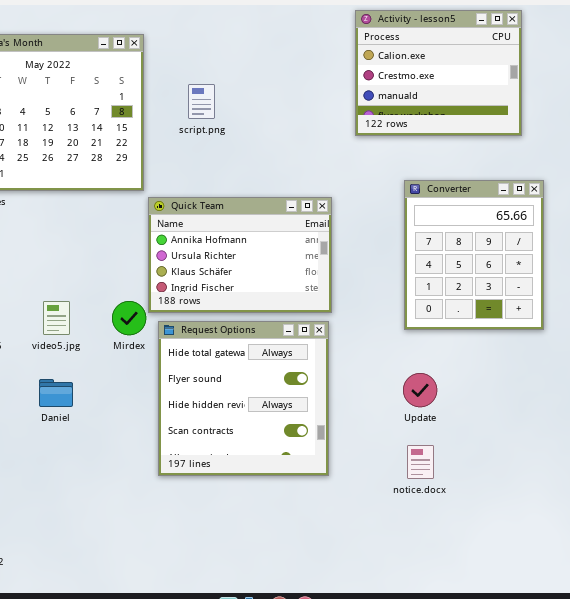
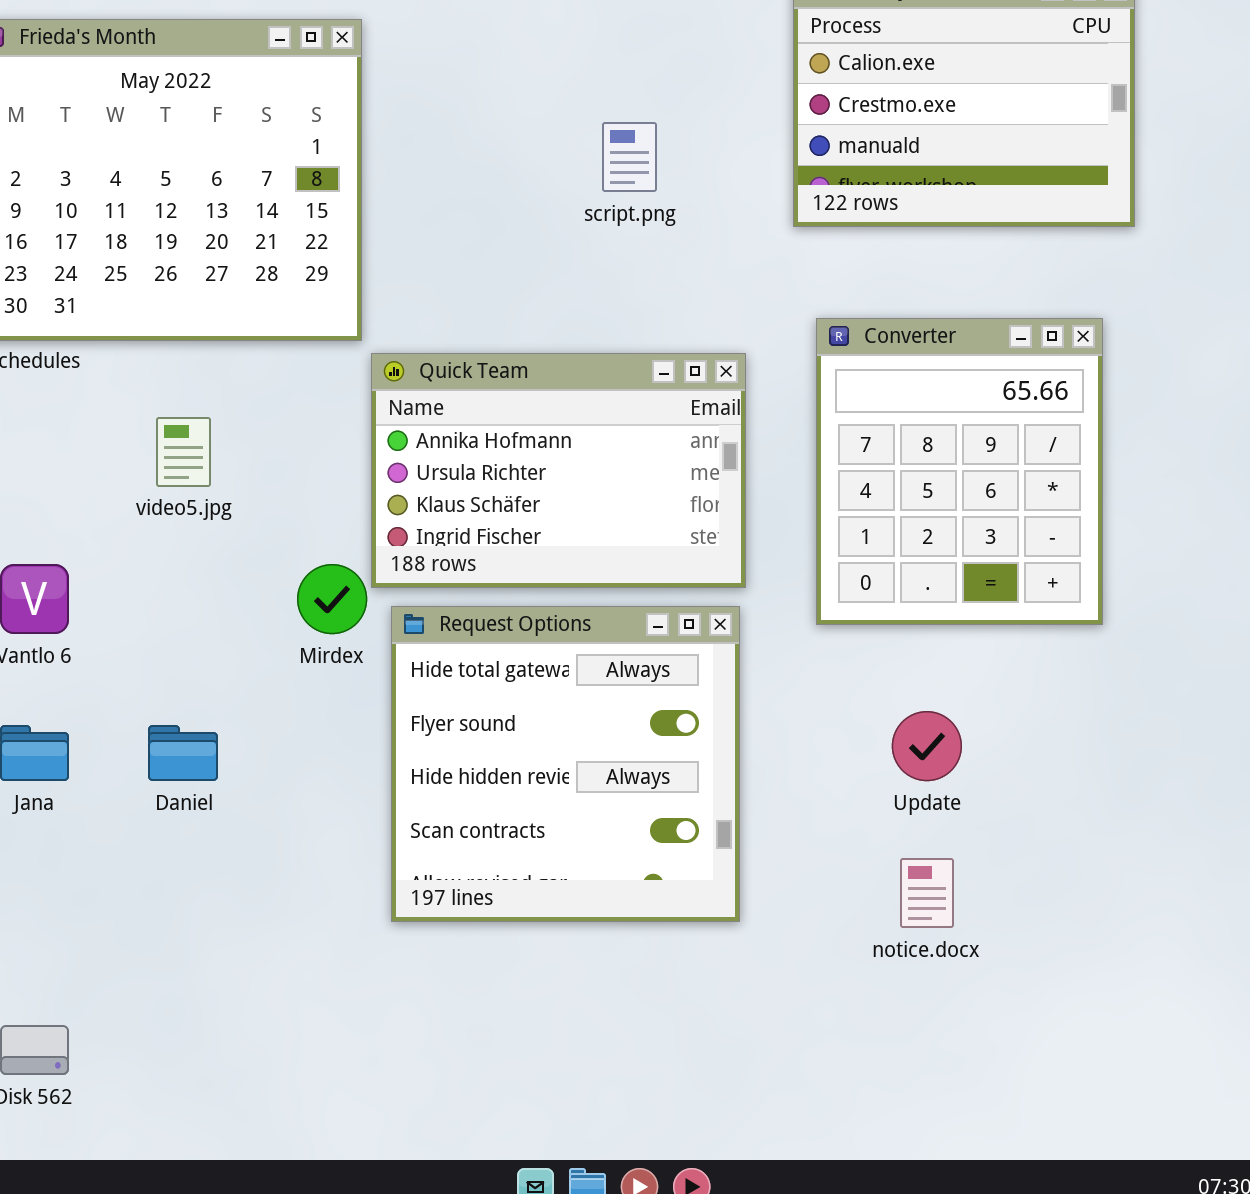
script.png: [188,84,215,119] -> [602,122,657,192], moved
Converter: [404,180,544,330] -> [816,318,1103,625], moved
video5.jpg: [43,301,70,335] -> [156,417,211,487], moved

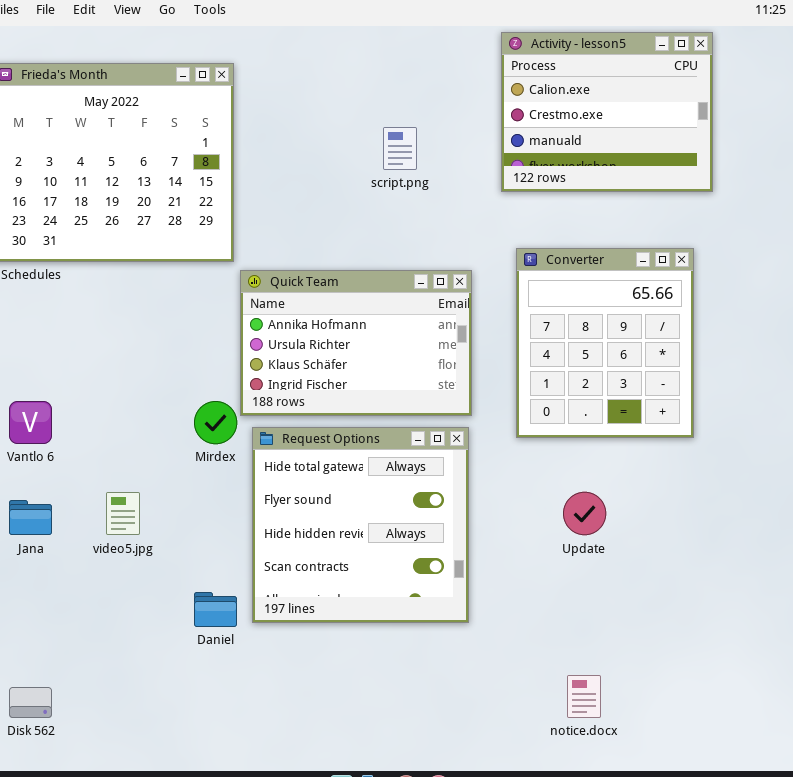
video5.jpg: [156,417,211,487] -> [106,492,140,535], moved
Daniel: [148,725,218,781] -> [194,592,237,627], moved
notice.docx: [900,858,954,928] -> [567,675,601,718], moved

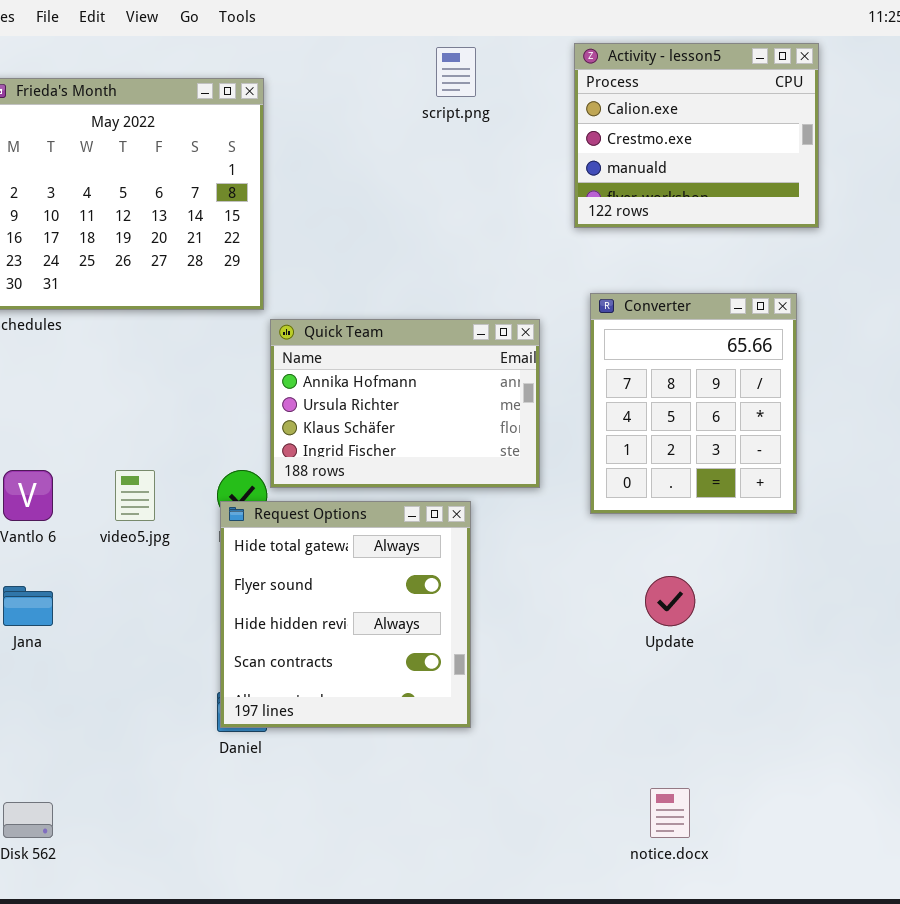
script.png: [383,127,417,170] -> [436,47,476,97], moved
Request Options: [252,427,469,623] -> [220,501,471,728], moved
video5.jpg: [106,492,140,535] -> [115,470,155,521], moved

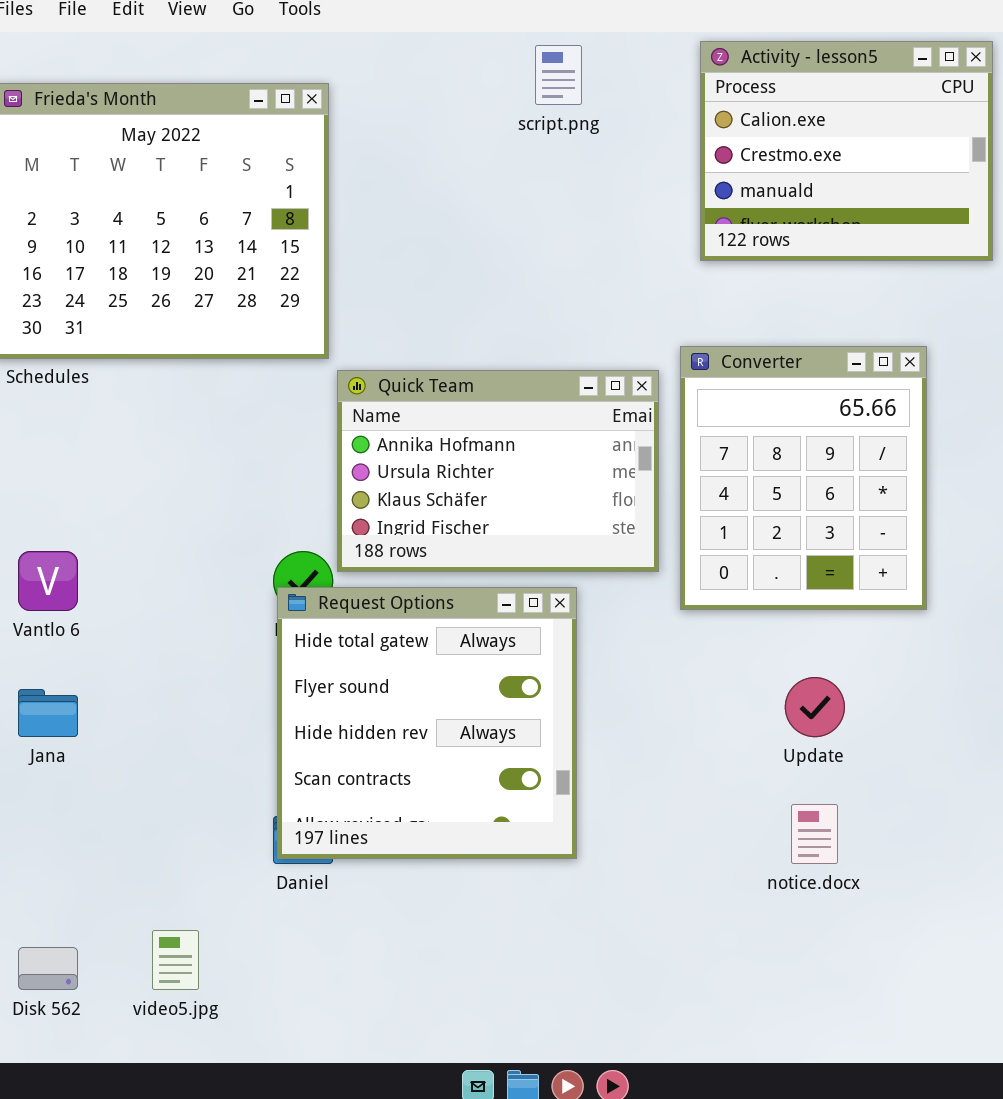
Converter: [590,293,797,514] -> [680,346,927,610], moved
video5.jpg: [115,470,155,521] -> [152,930,199,990], moved
notice.docx: [650,788,690,838] -> [791,804,838,864], moved

